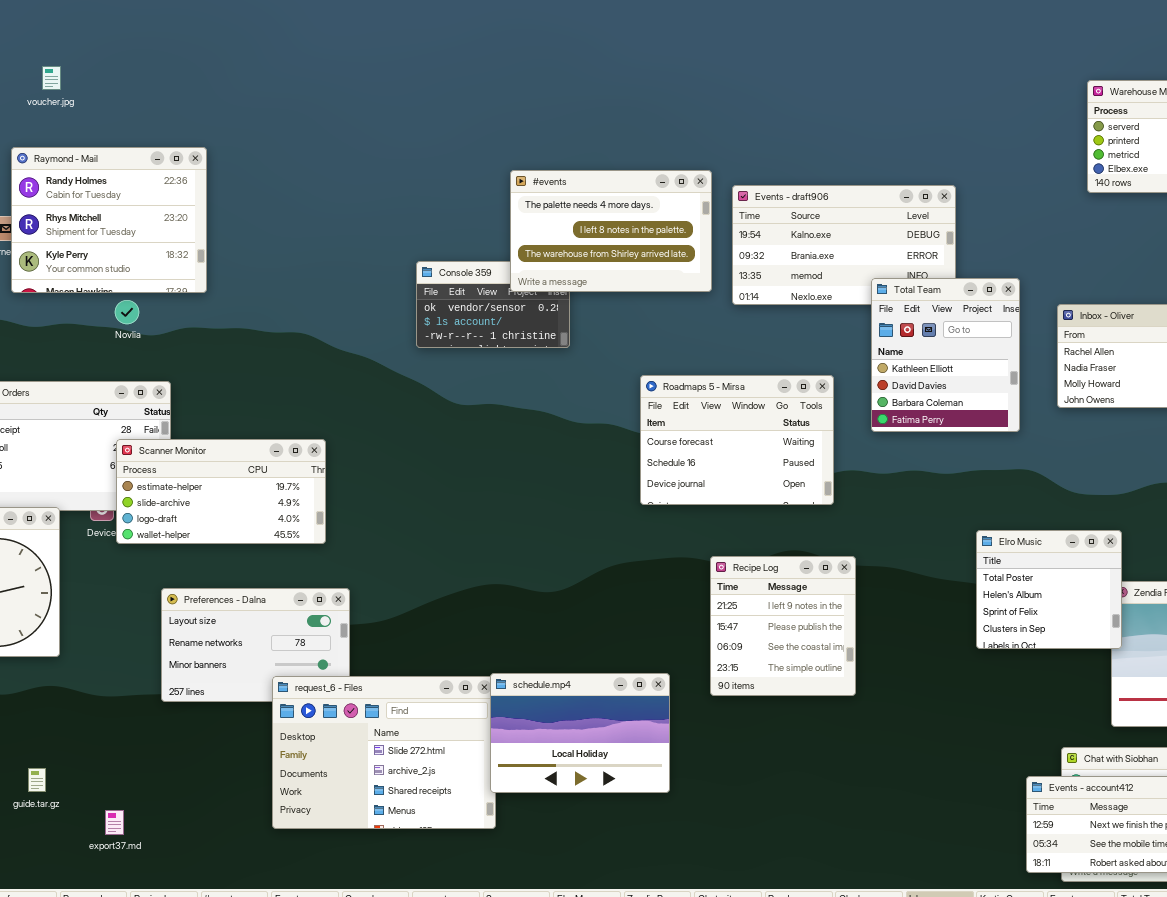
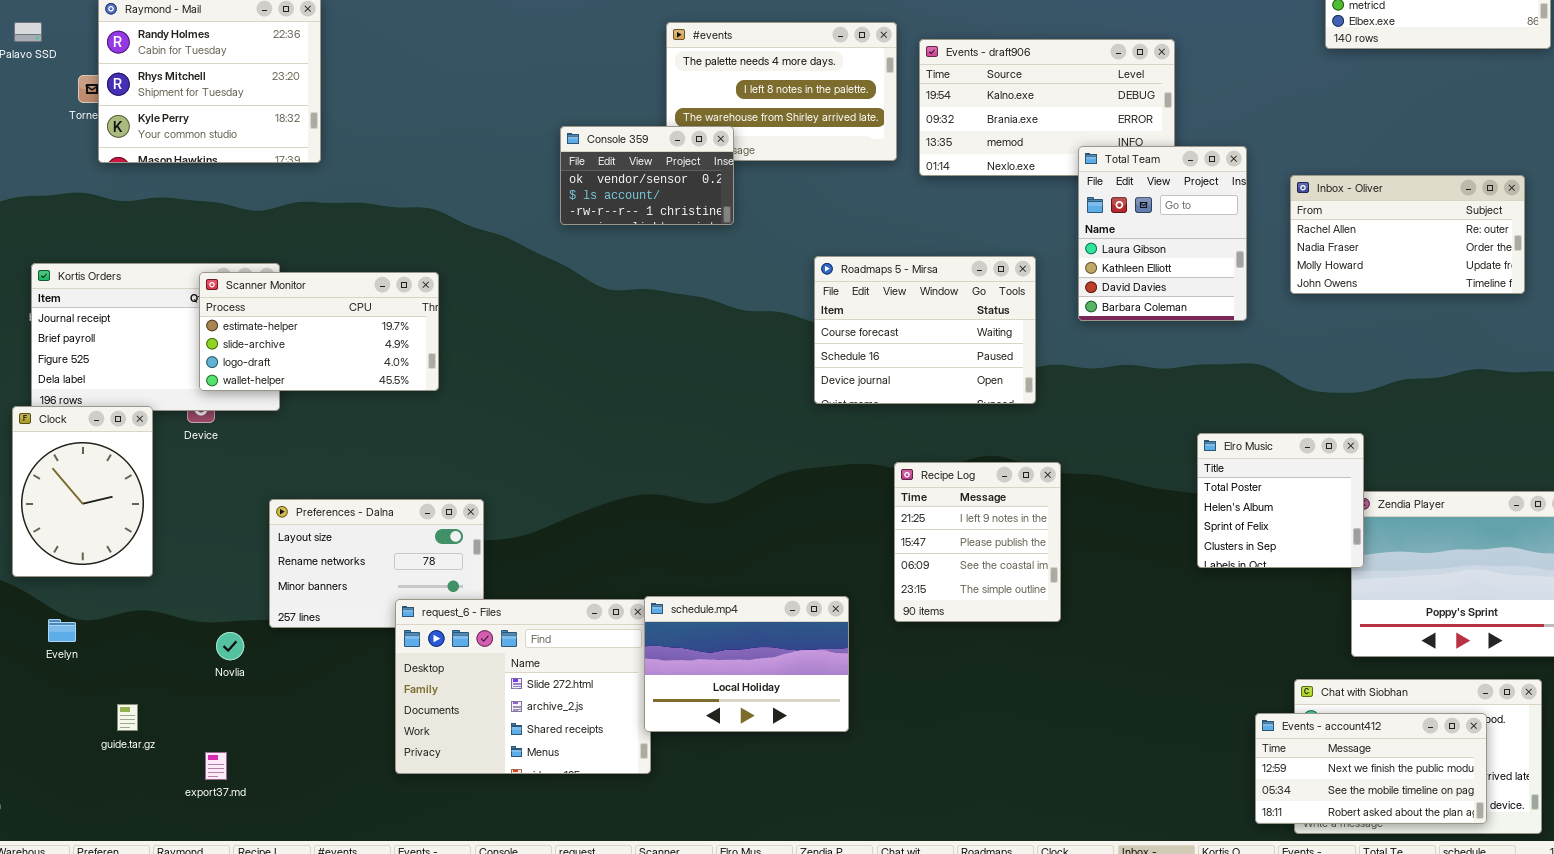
Console 359: [416,261,570,348] -> [560,126,734,225], raised
Total Team: [871,278,1020,432] -> [1078,146,1247,321], scrolled up 1 row
Novlia: [115,300,139,324] -> [216,632,244,660], moved
Scanner Monitor: [116,439,326,544] -> [199,272,439,391], moved

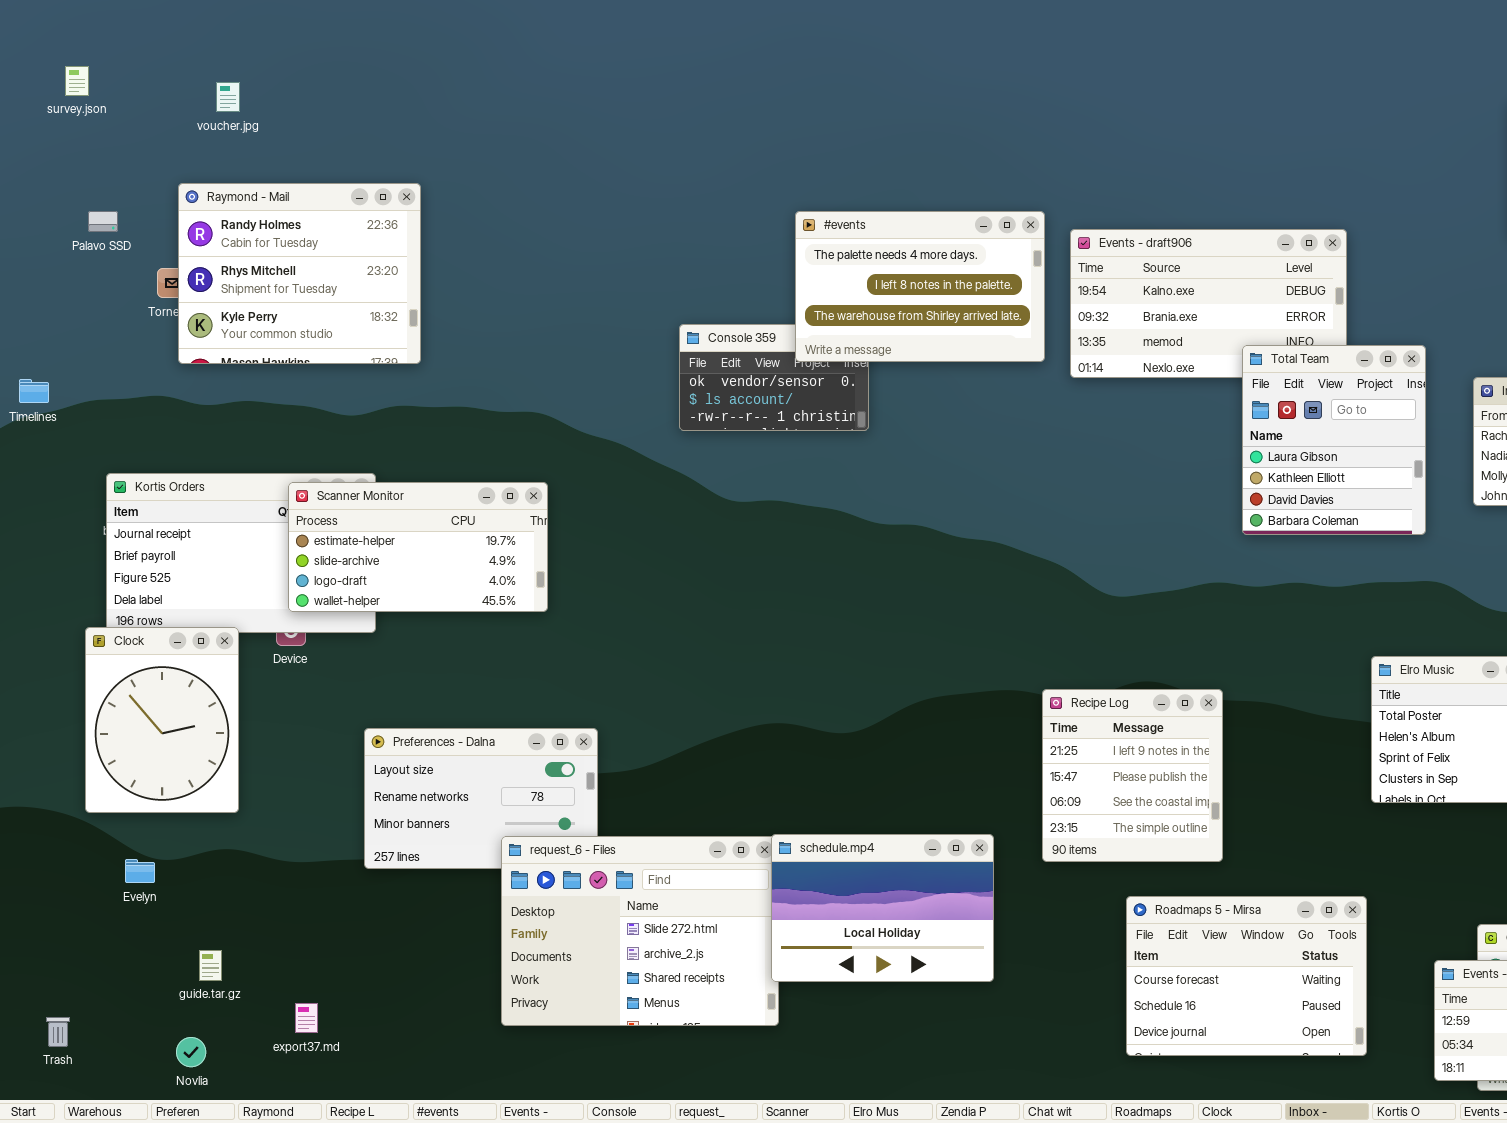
#events: [666,22,897,161] -> [795,211,1045,362], raised
Roadmaps 5 - Mirsa: [814,256,1036,404] -> [1126,896,1367,1056], moved
Novlia: [216,632,244,660] -> [176,1037,206,1067], moved

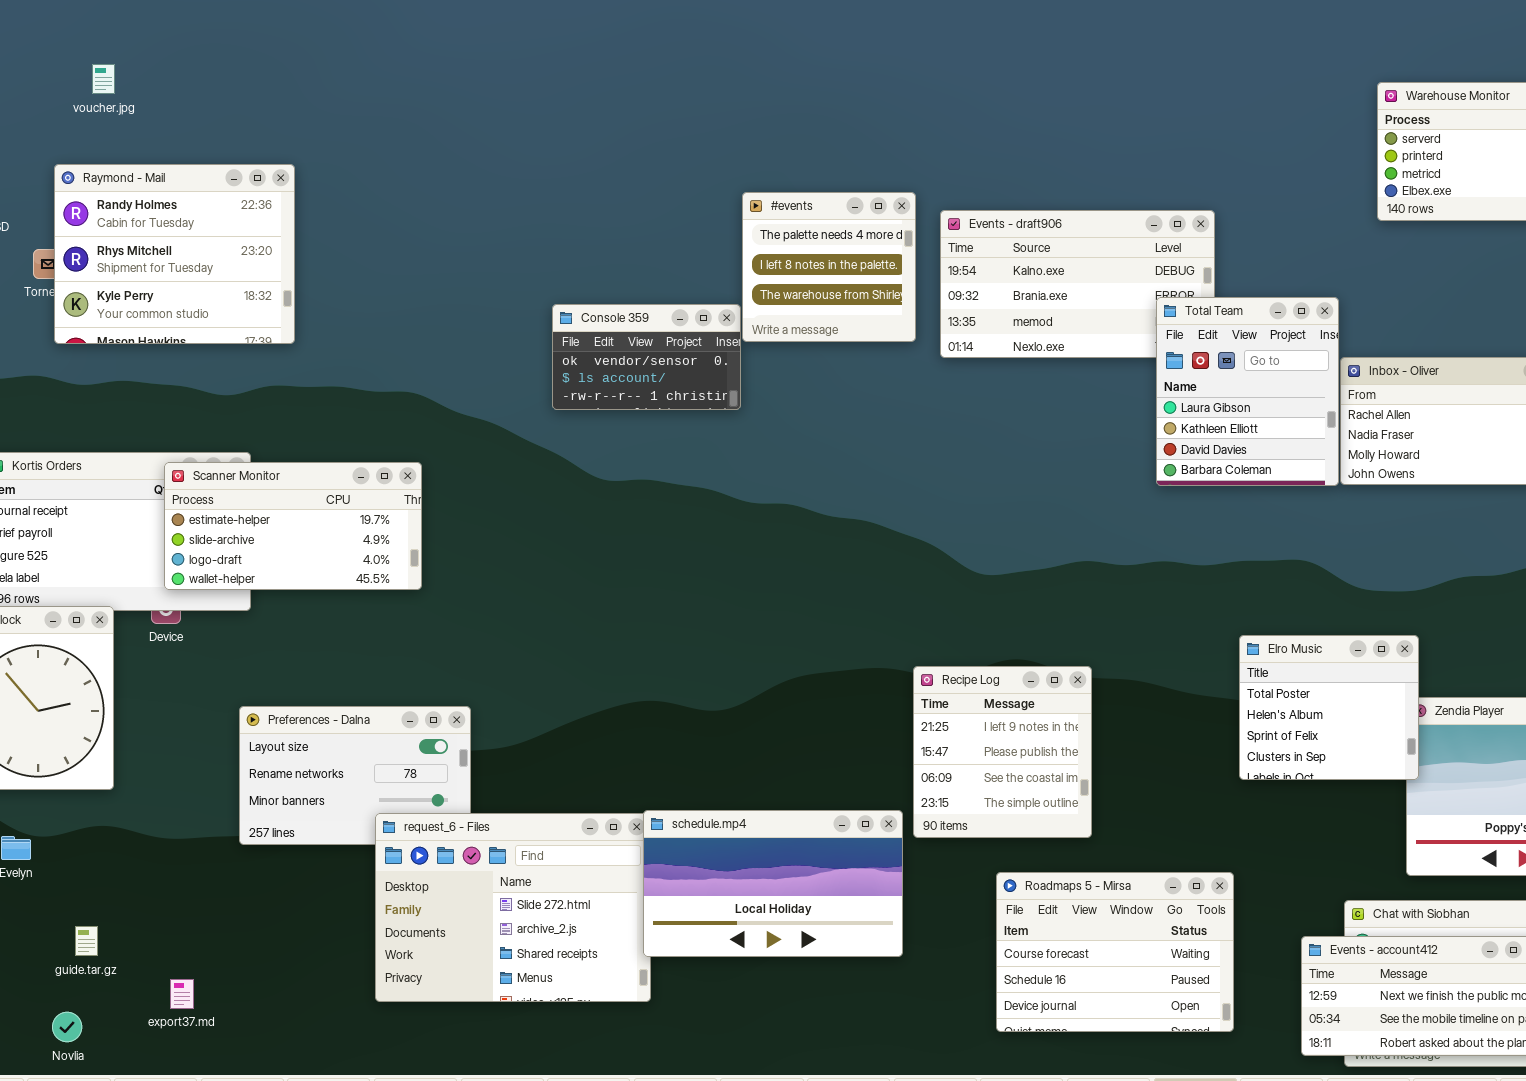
#events: [795,211,1045,362] -> [742,192,916,342], resized
Total Team: [1242,345,1426,535] -> [1156,297,1339,486], moved
schedule.mp4: [771,834,994,982] -> [643,810,903,957], resized

